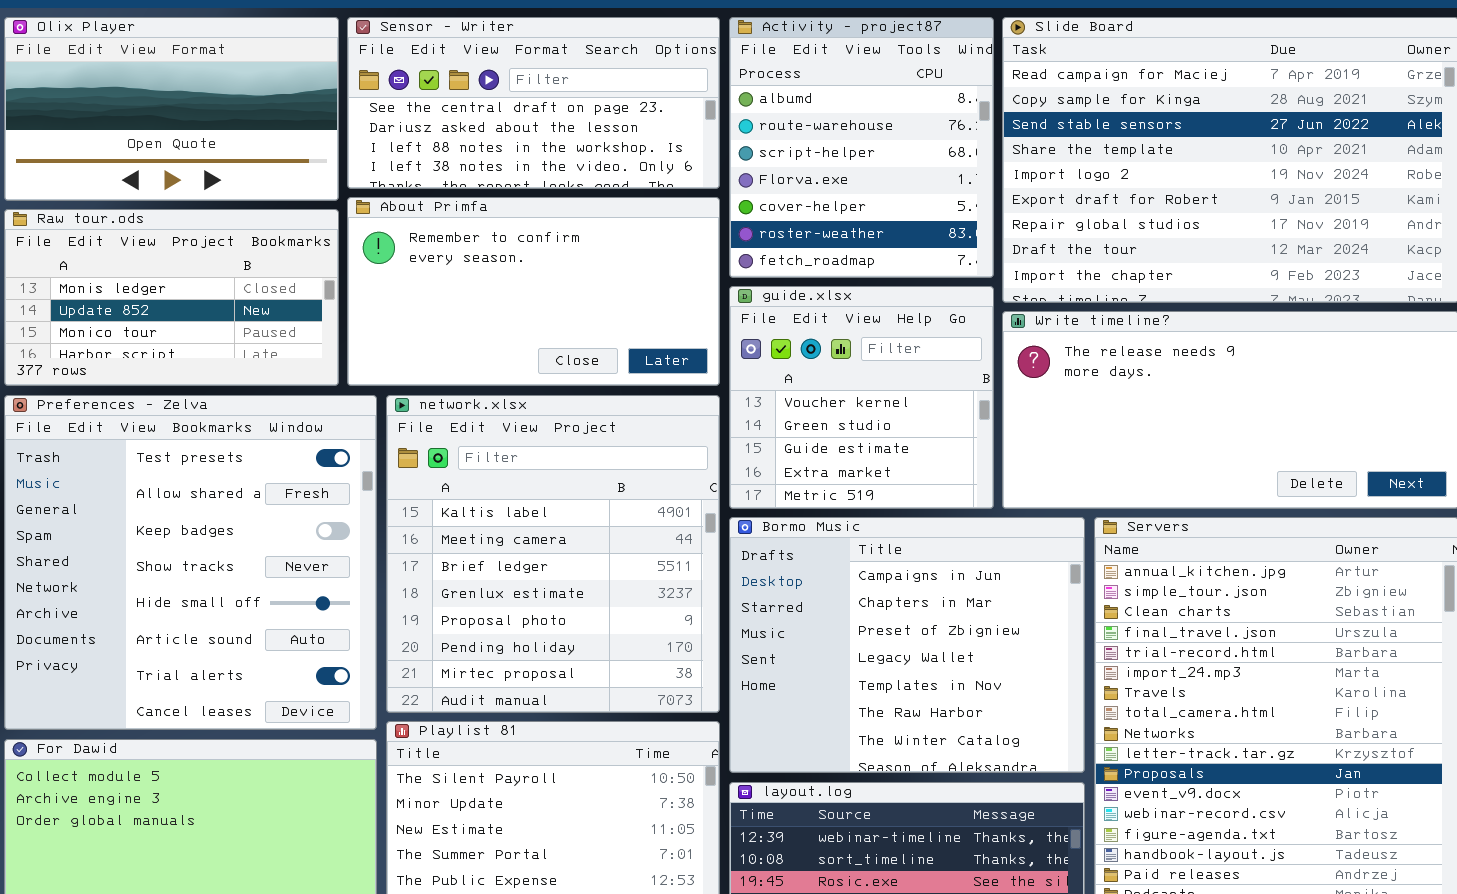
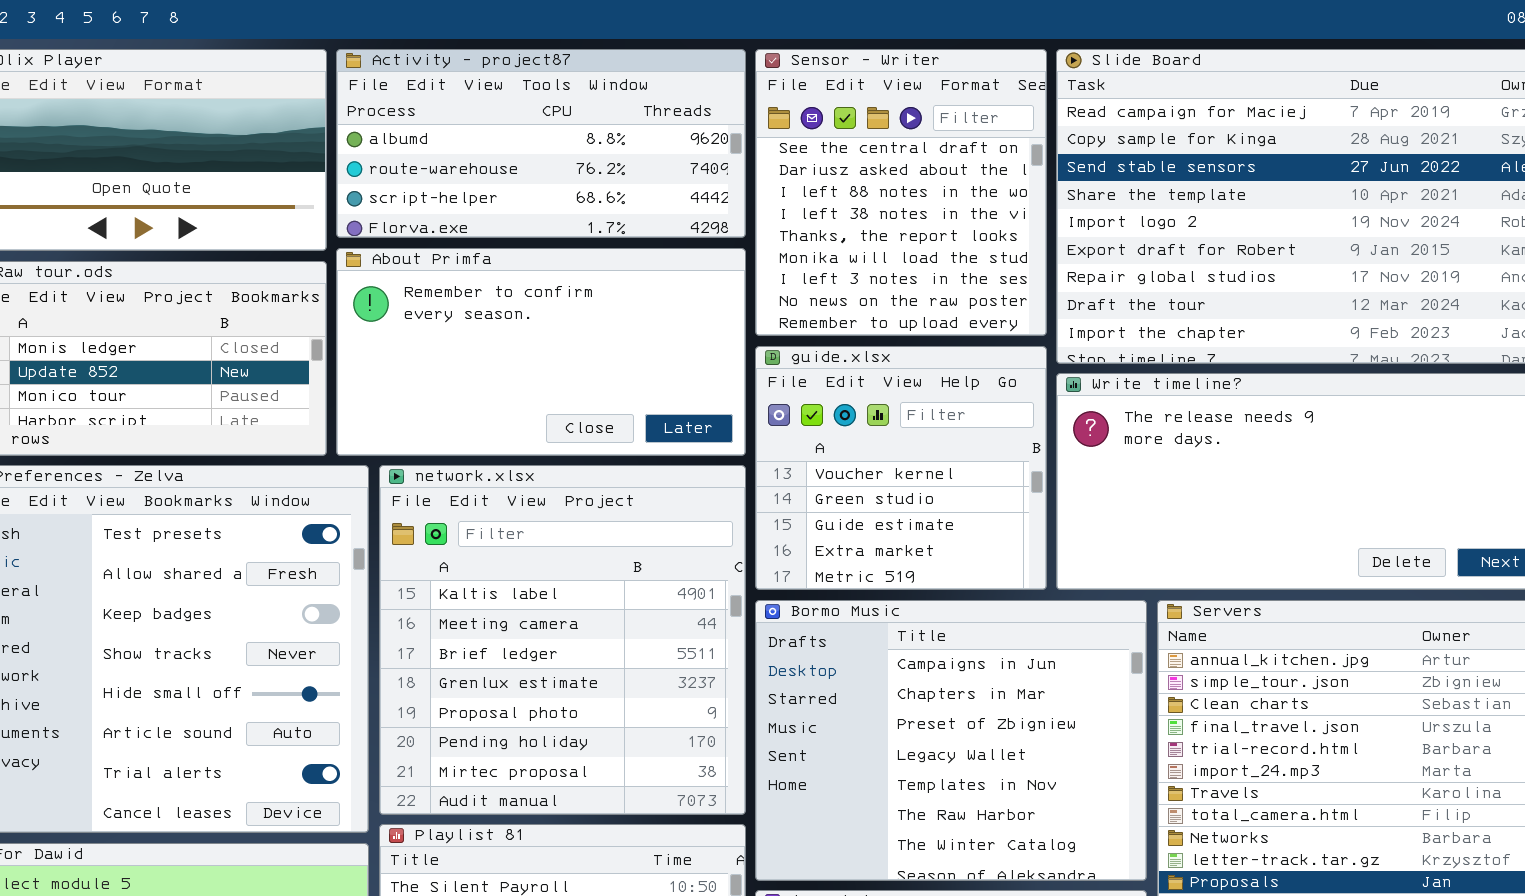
Sensor - Writer: [347,17,720,189] -> [755,49,1047,336], moved, resized
Activity - project87: [729,17,994,278] -> [336,49,746,238], moved, resized

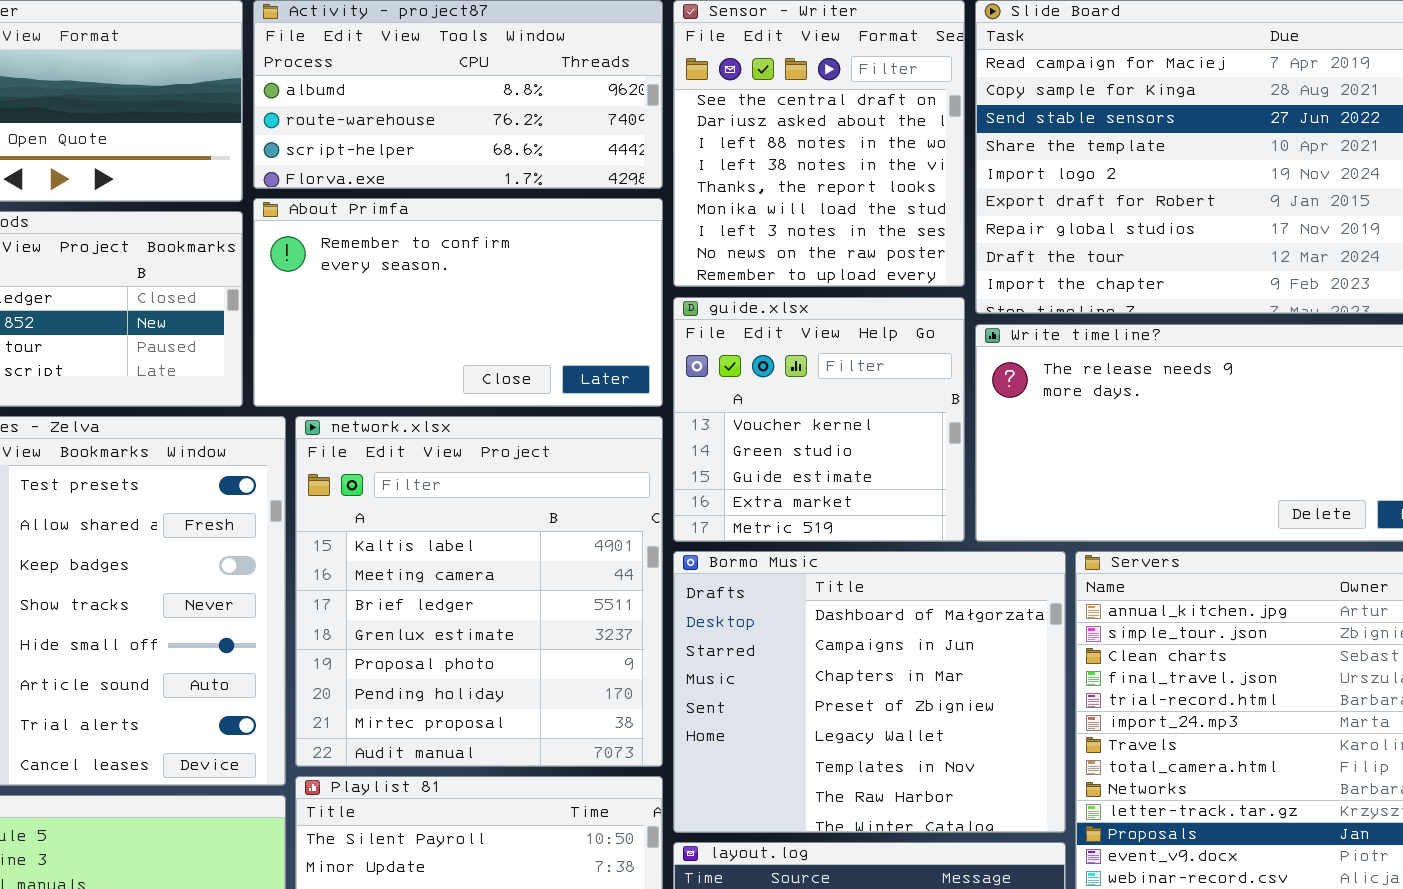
Bormo Music: [755,600,1147,881] -> [673,551,1066,833], scrolled up 1 row

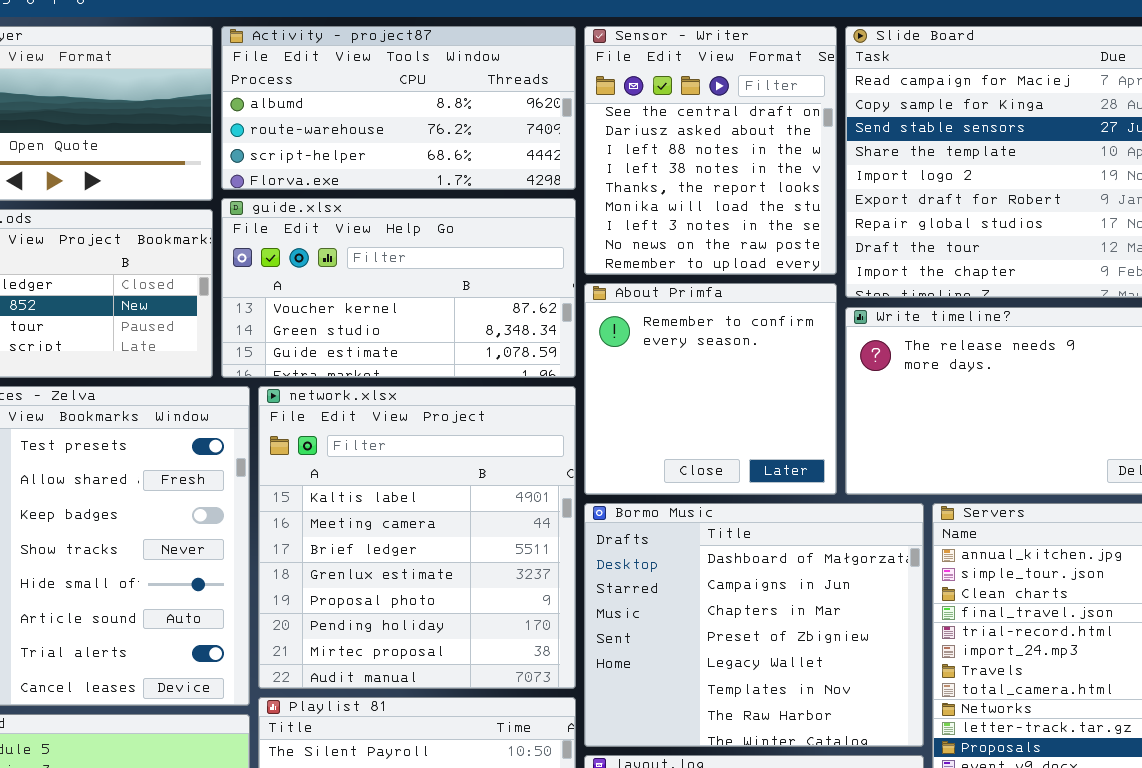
About Primfa: [253,198,663,407] -> [584,283,837,495], moved, resized
guide.xlsx: [673,297,965,542] -> [221,198,576,378], moved, resized

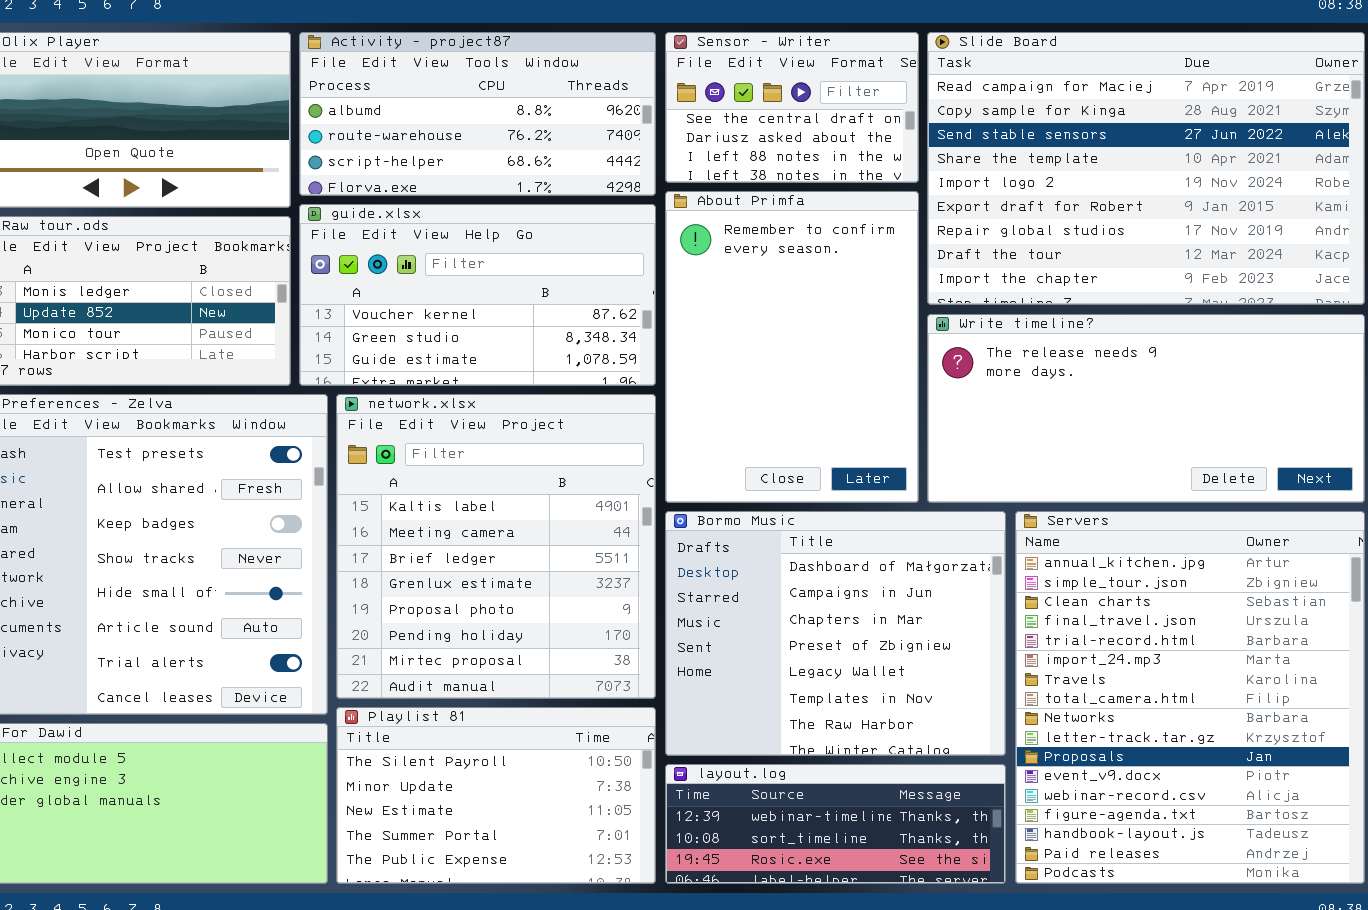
Sensor - Writer: [584,26,837,275] -> [665,32,919,183], resized
About Primfa: [584,283,837,495] -> [665,191,919,503], resized

